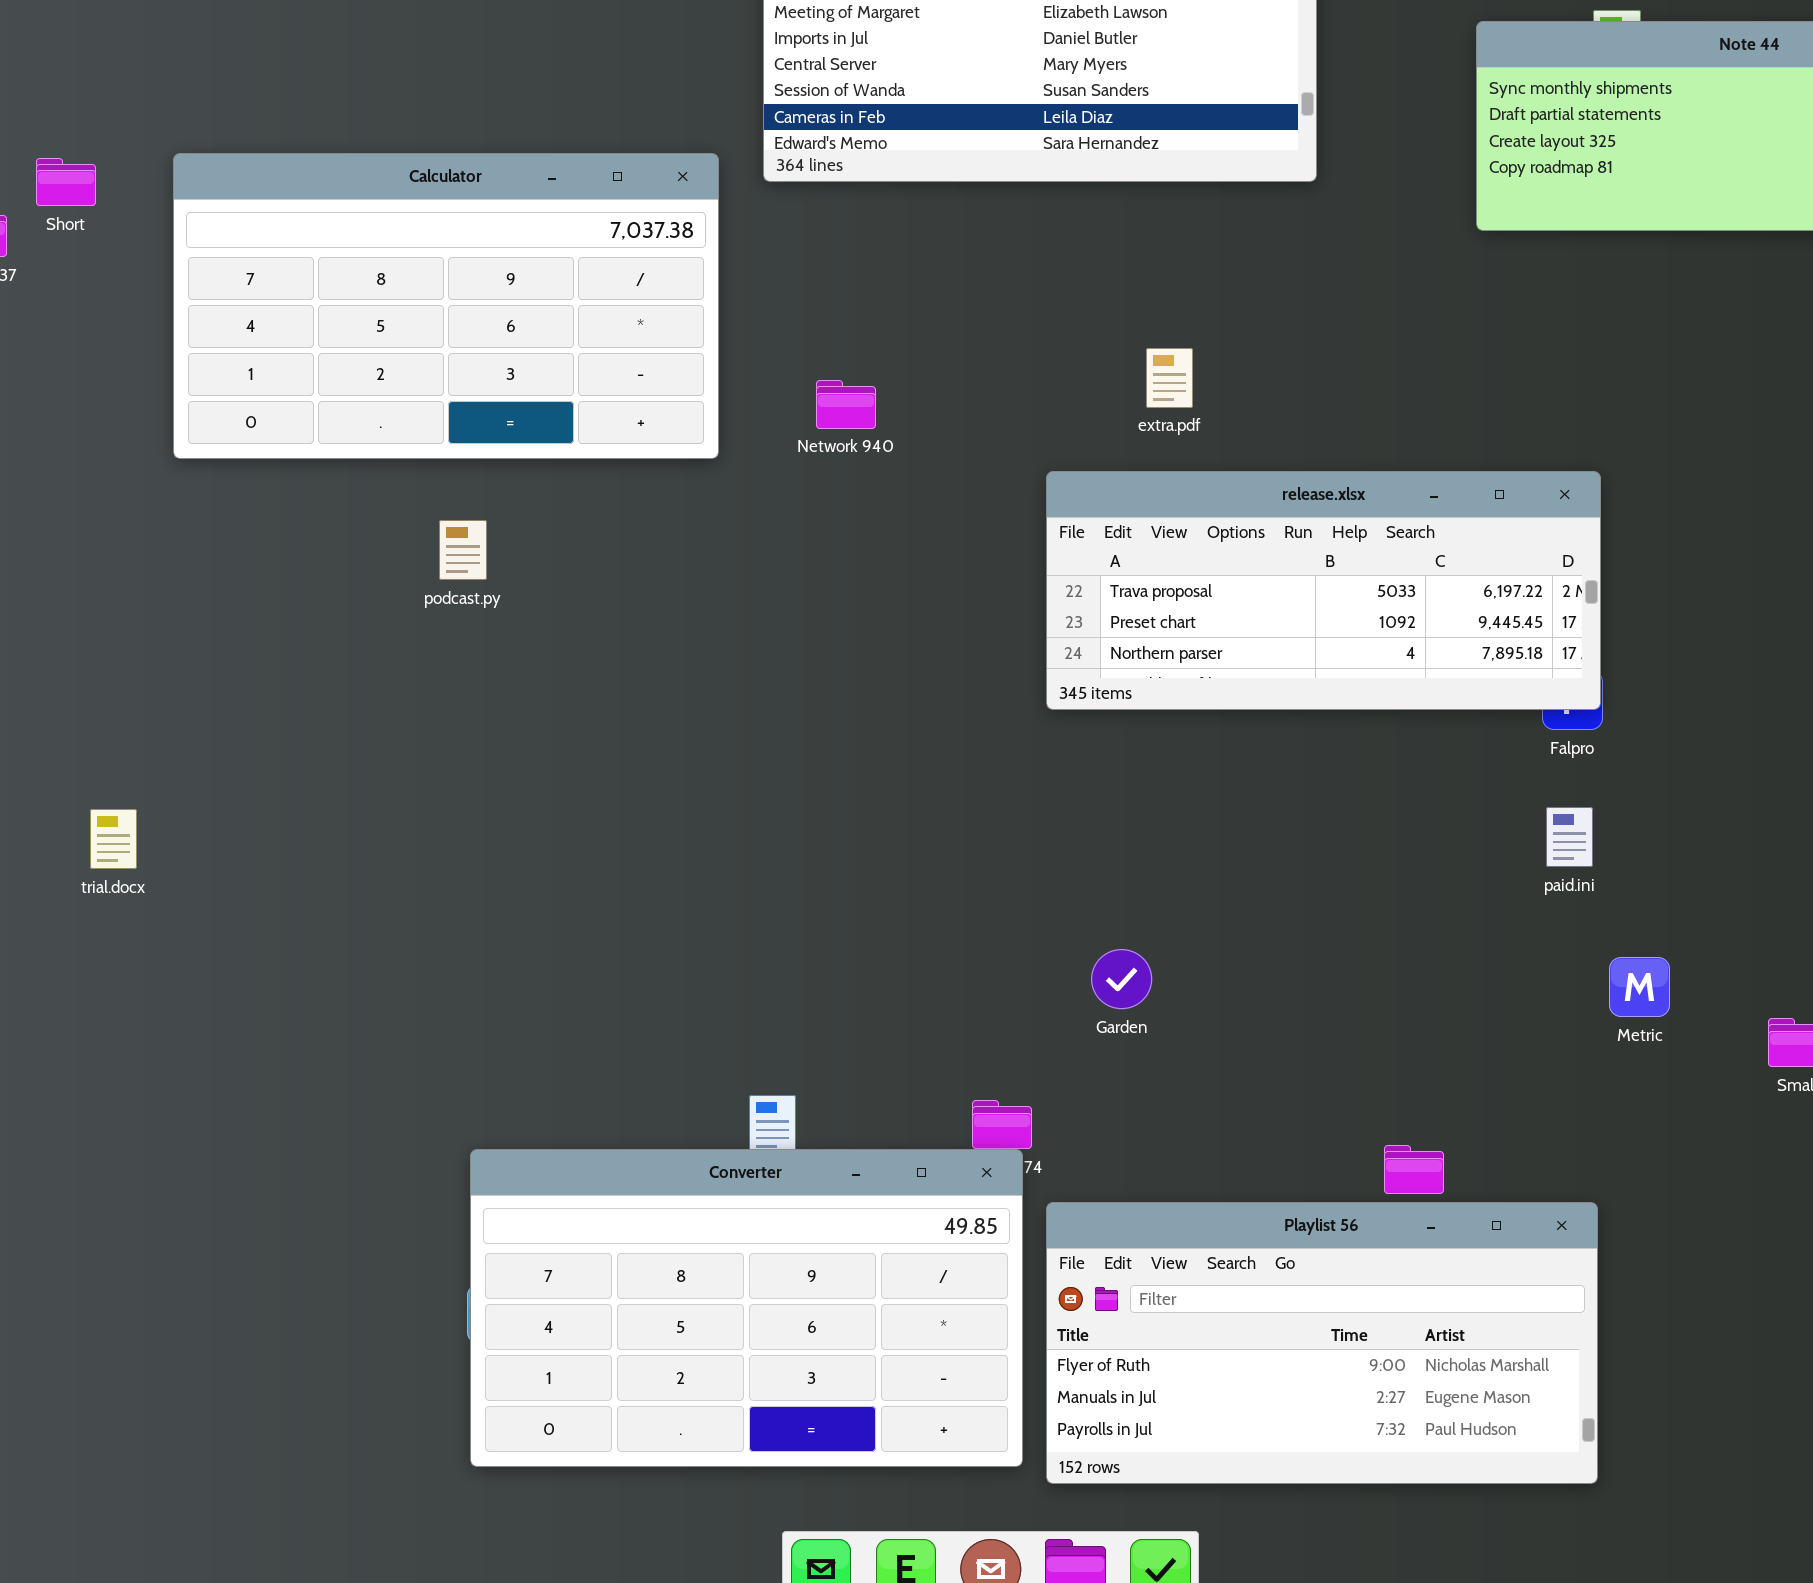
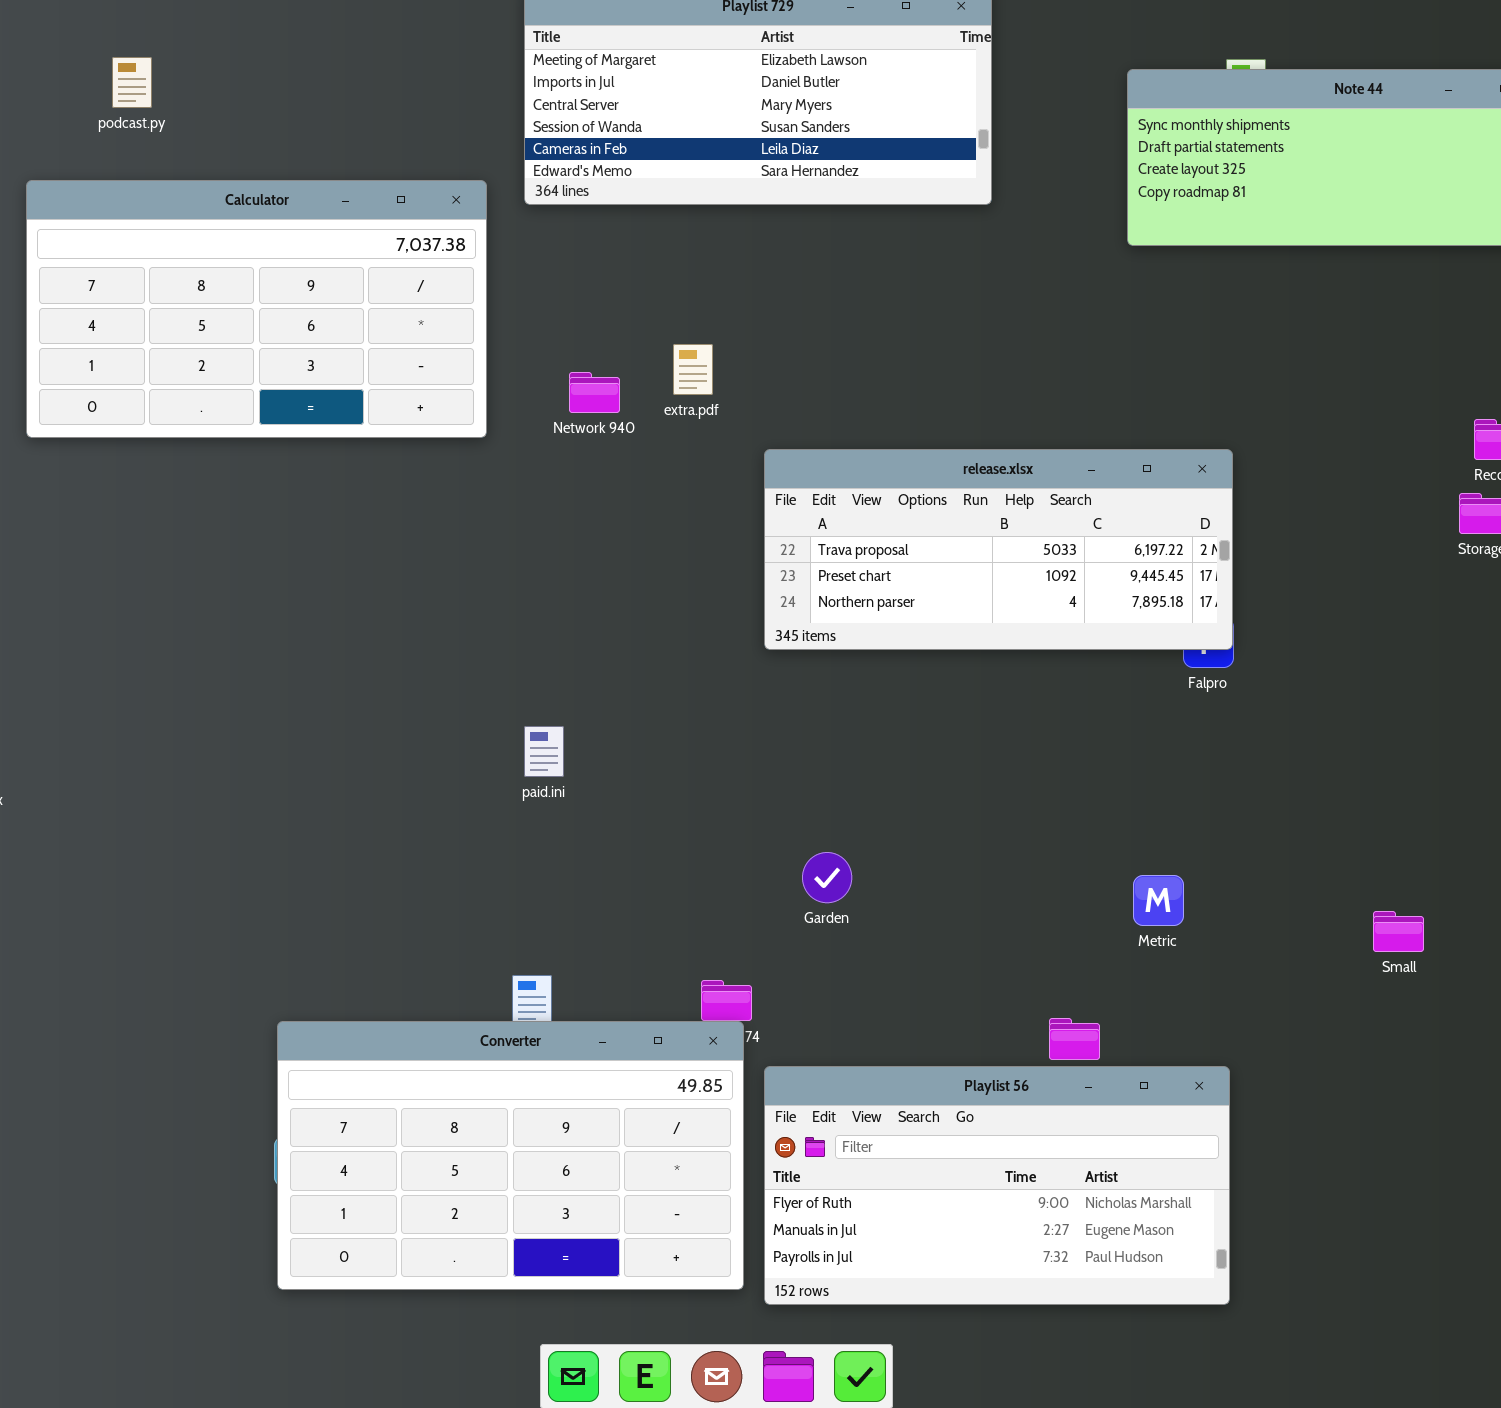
extra.pdf: [1146,348,1193,408] -> [673,344,713,395], moved
podcast.py: [439,520,487,580] -> [112,57,152,108], moved
paid.ini: [1546,807,1593,867] -> [524,726,564,777], moved
Metric: [1609,957,1670,1017] -> [1133,875,1184,926], moved

